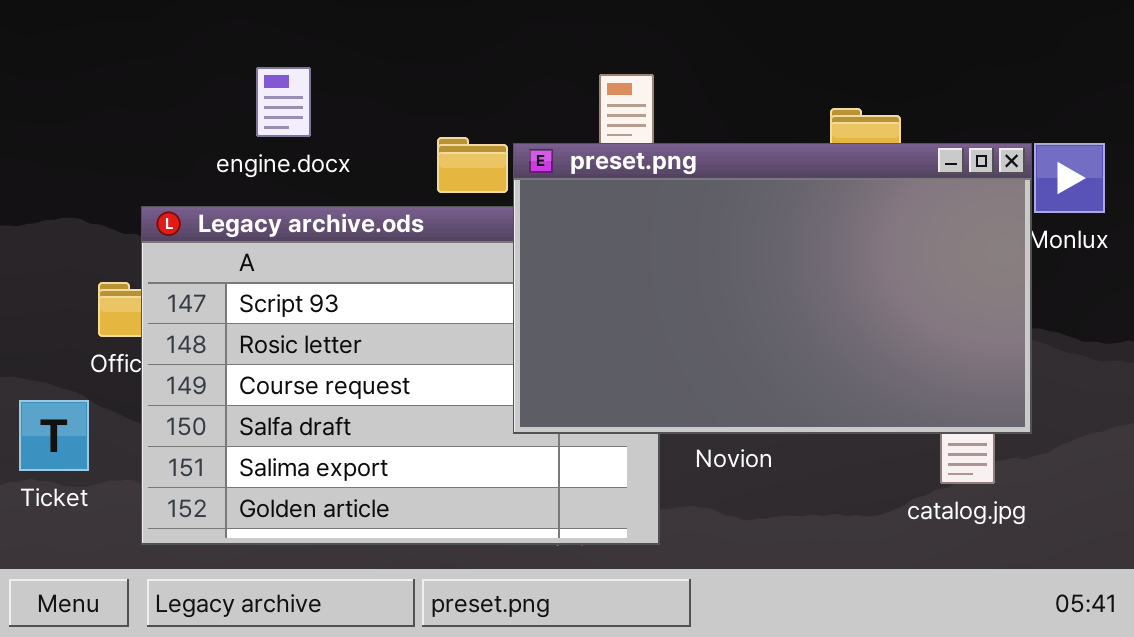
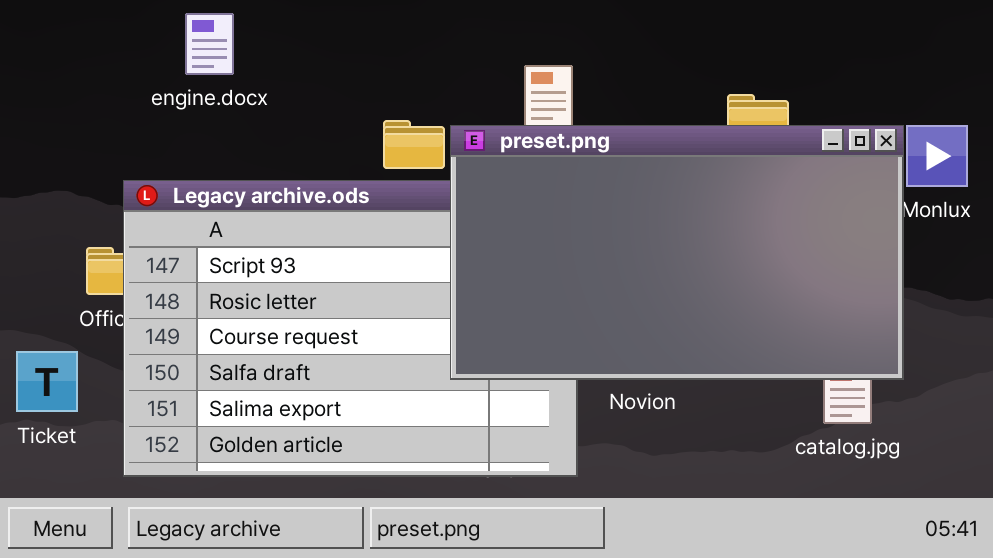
engine.docx: [256,67,311,137] -> [185,13,234,75], moved

